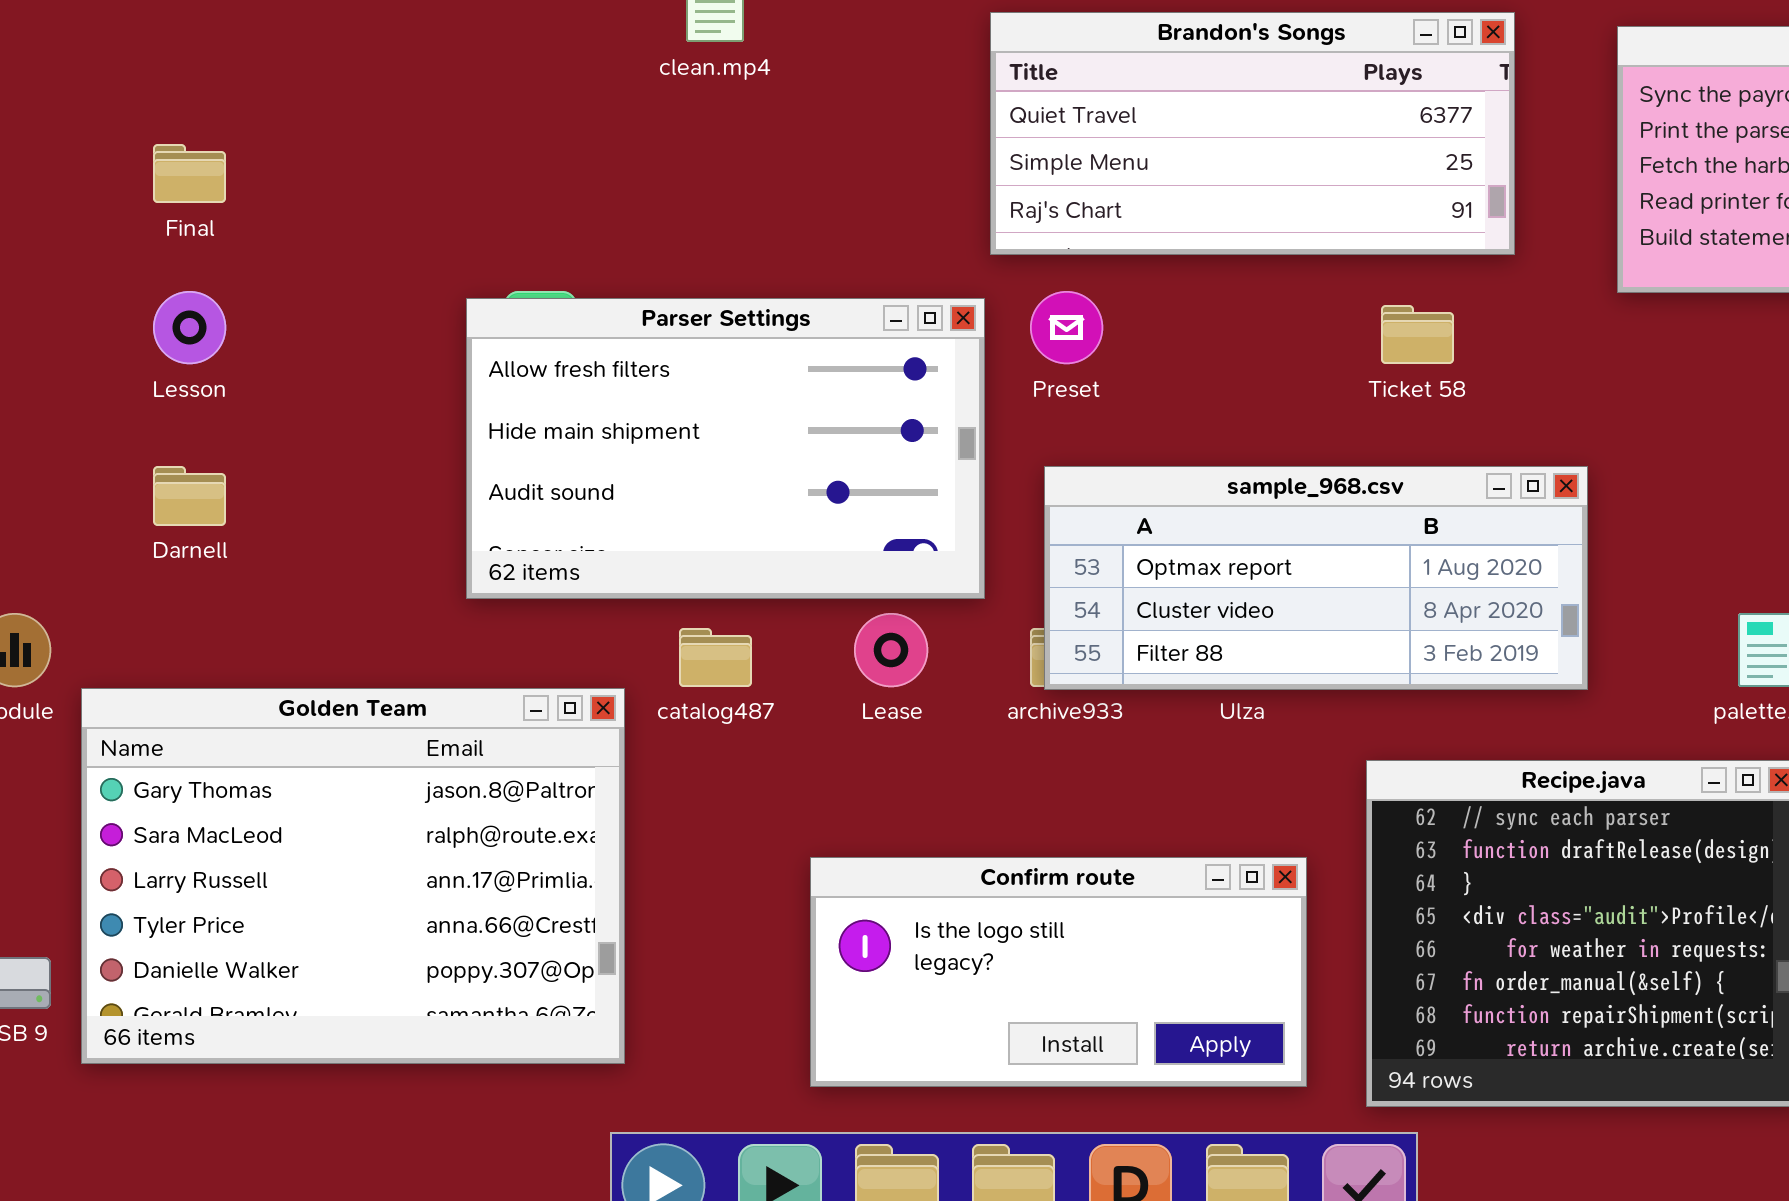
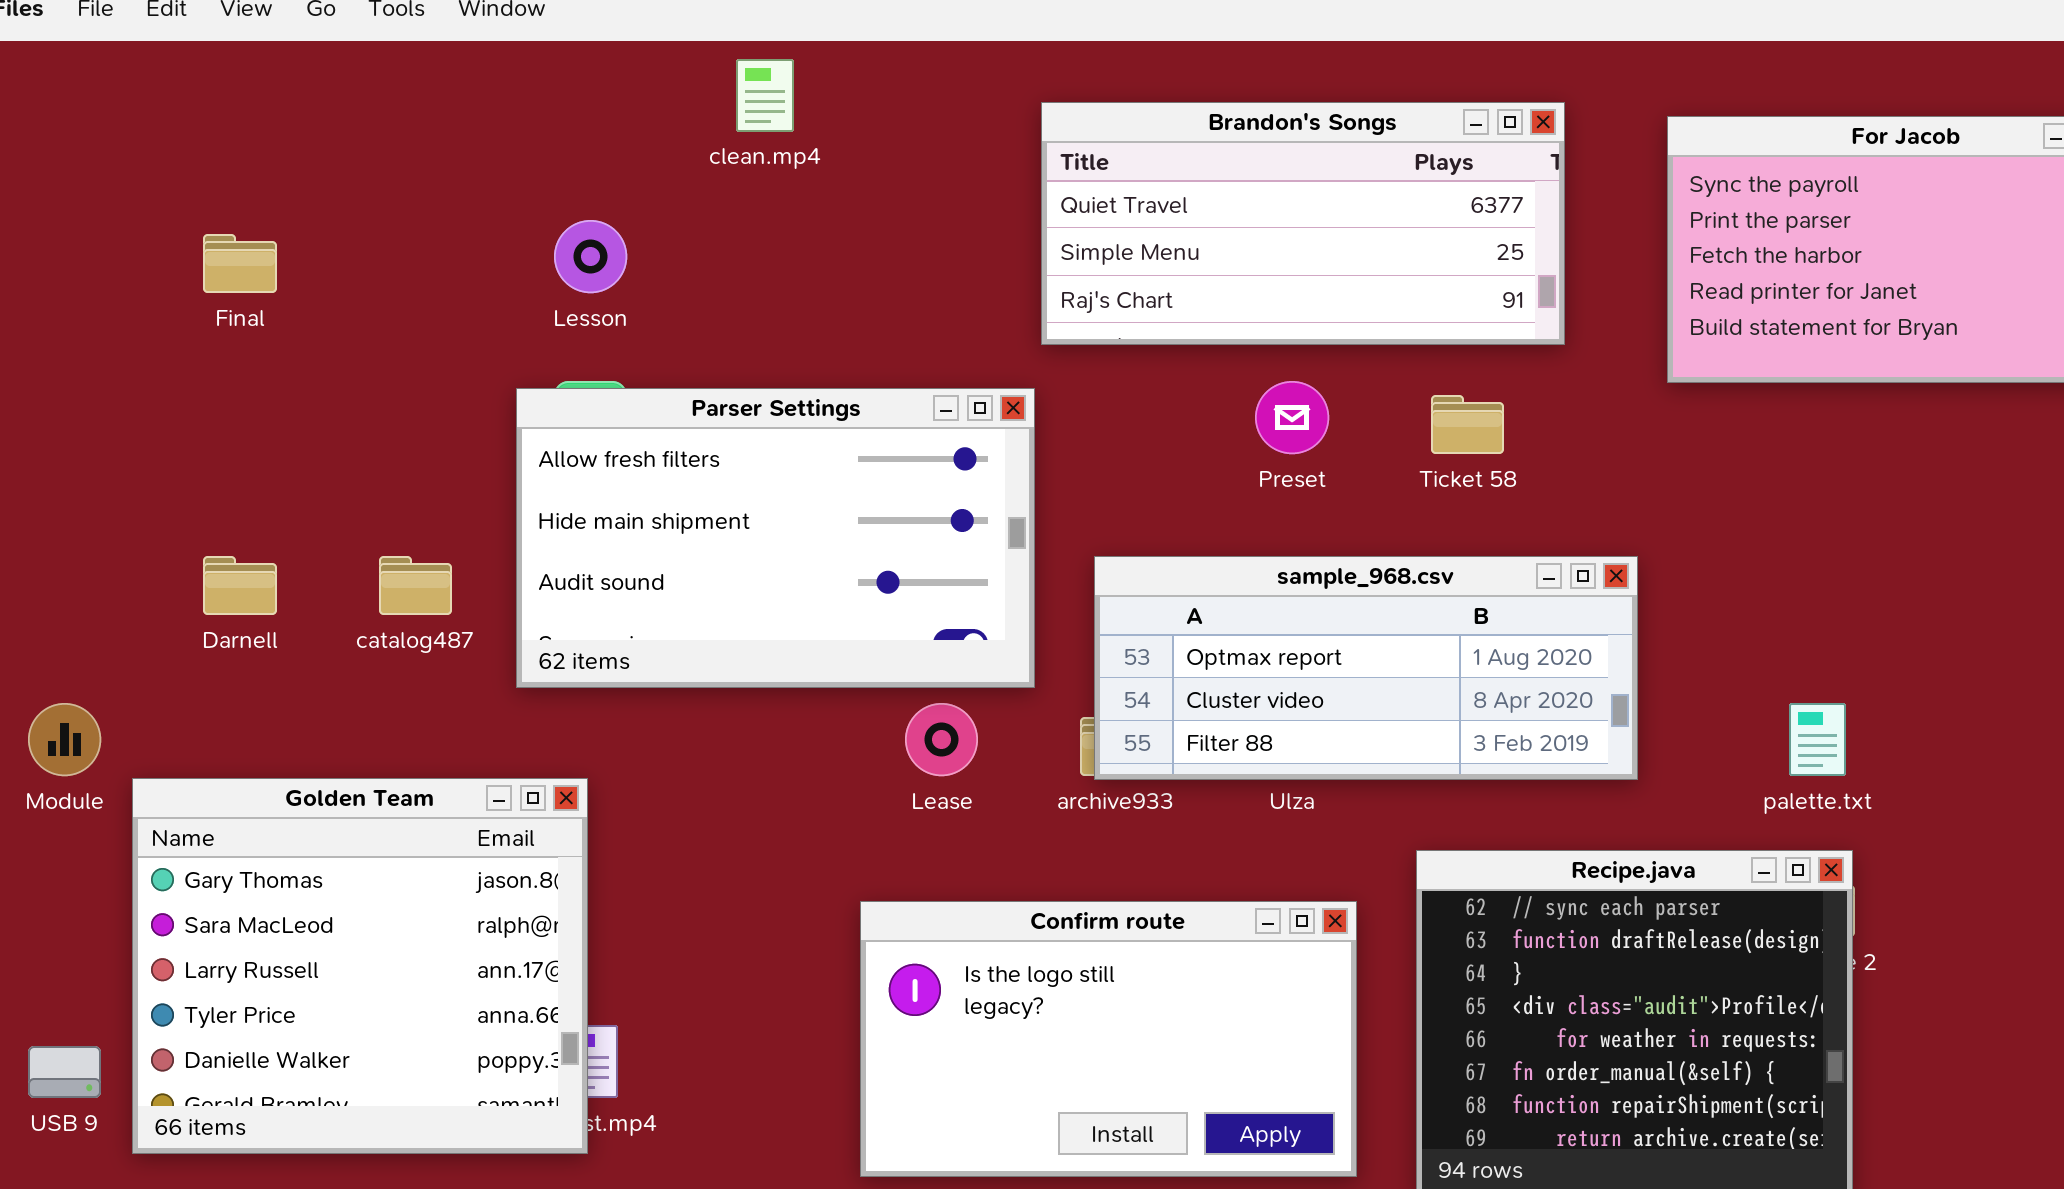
Lesson: [153,291,226,364] -> [554,220,627,293], moved
Preset: [1030,291,1103,364] -> [1255,381,1329,454], moved
catalog487: [679,628,752,687] -> [379,556,452,615], moved
Golden Team: [81,688,625,1064] -> [132,778,588,1154], resized
Confirm route: [810,857,1307,1087] -> [860,901,1357,1177], resized

